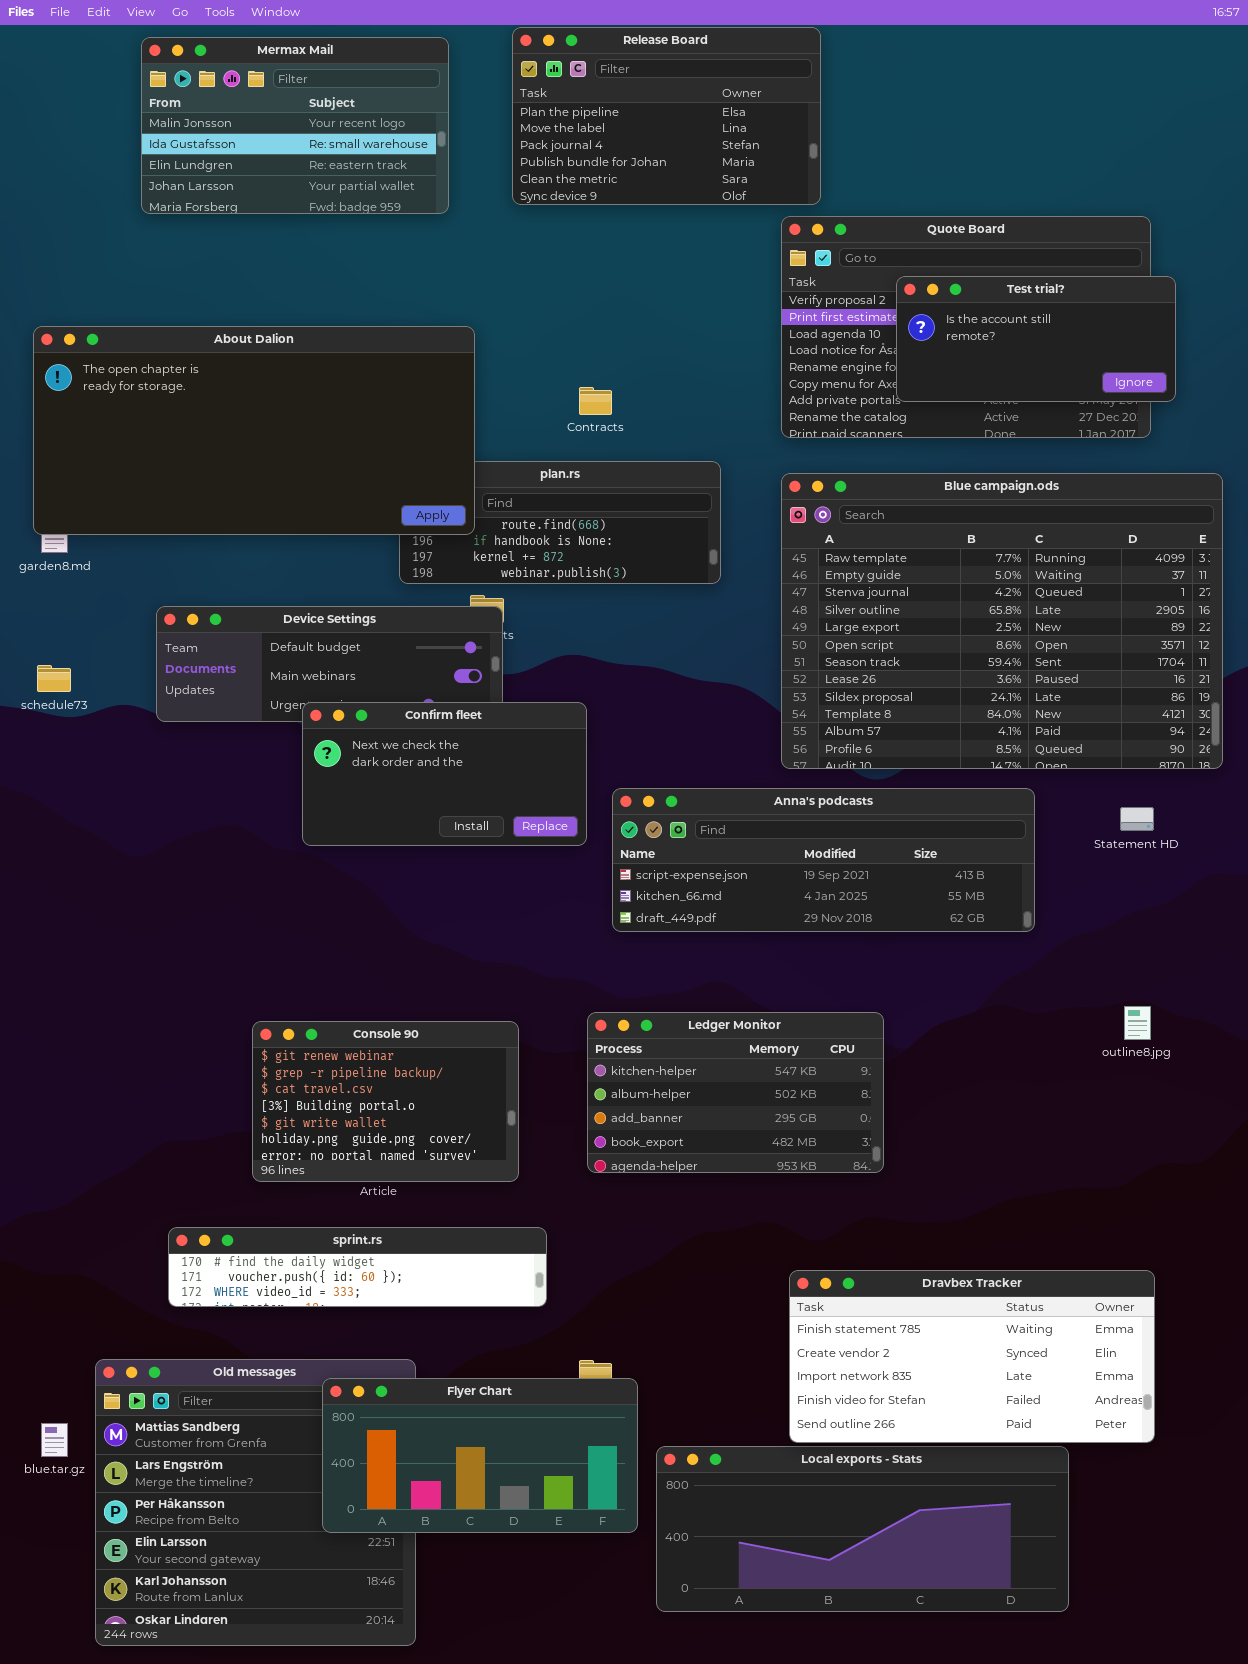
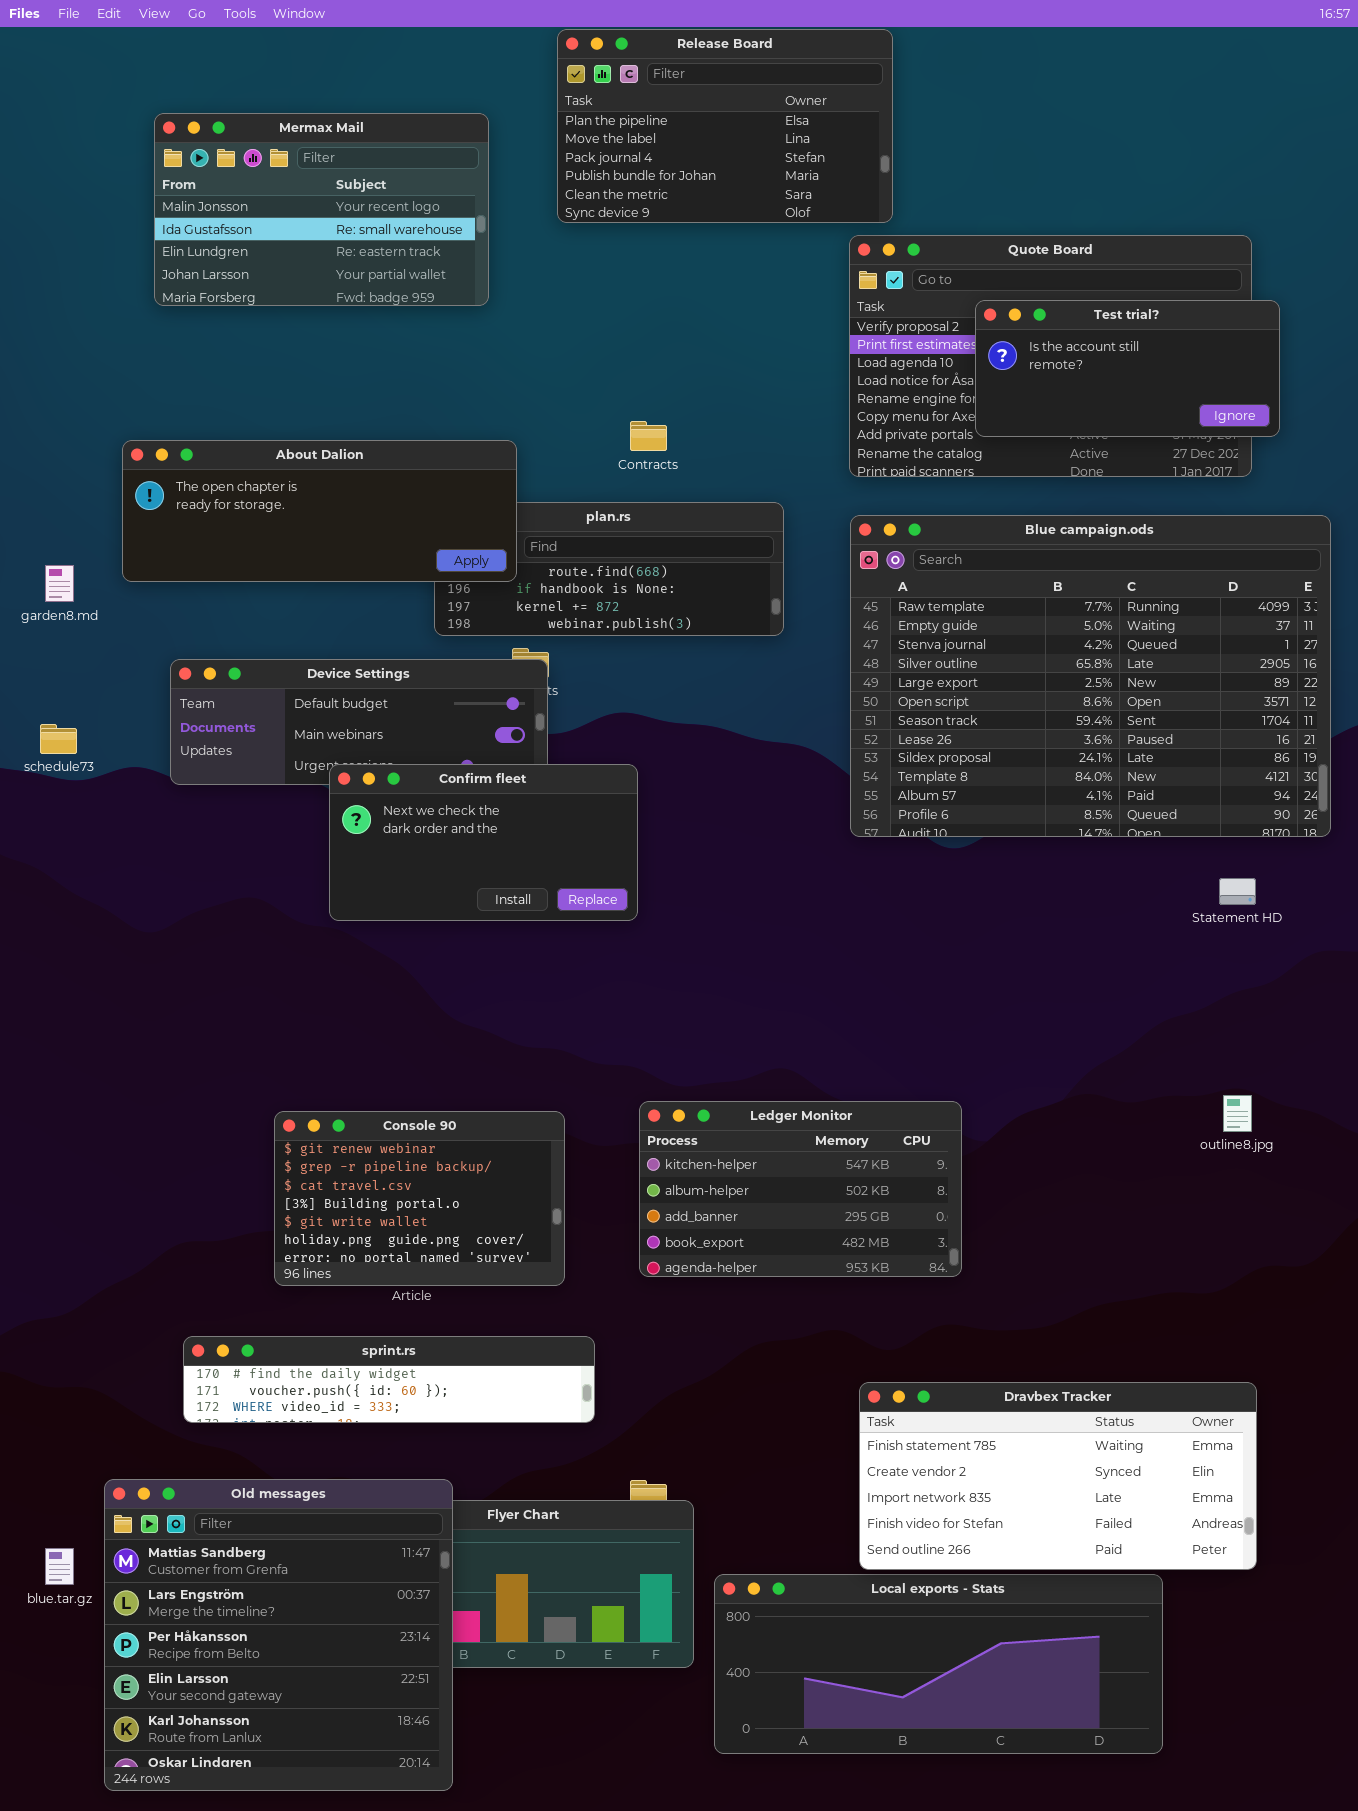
Mermax Mail: [141,37,449,214] -> [154,113,489,306], moved
About Dalion: [33,326,475,535] -> [122,440,517,582], resized
Anna's podcasts: [612,788,1035,932] -> none, closed
Old messages: [95,1359,416,1646] -> [104,1479,453,1791], raised

